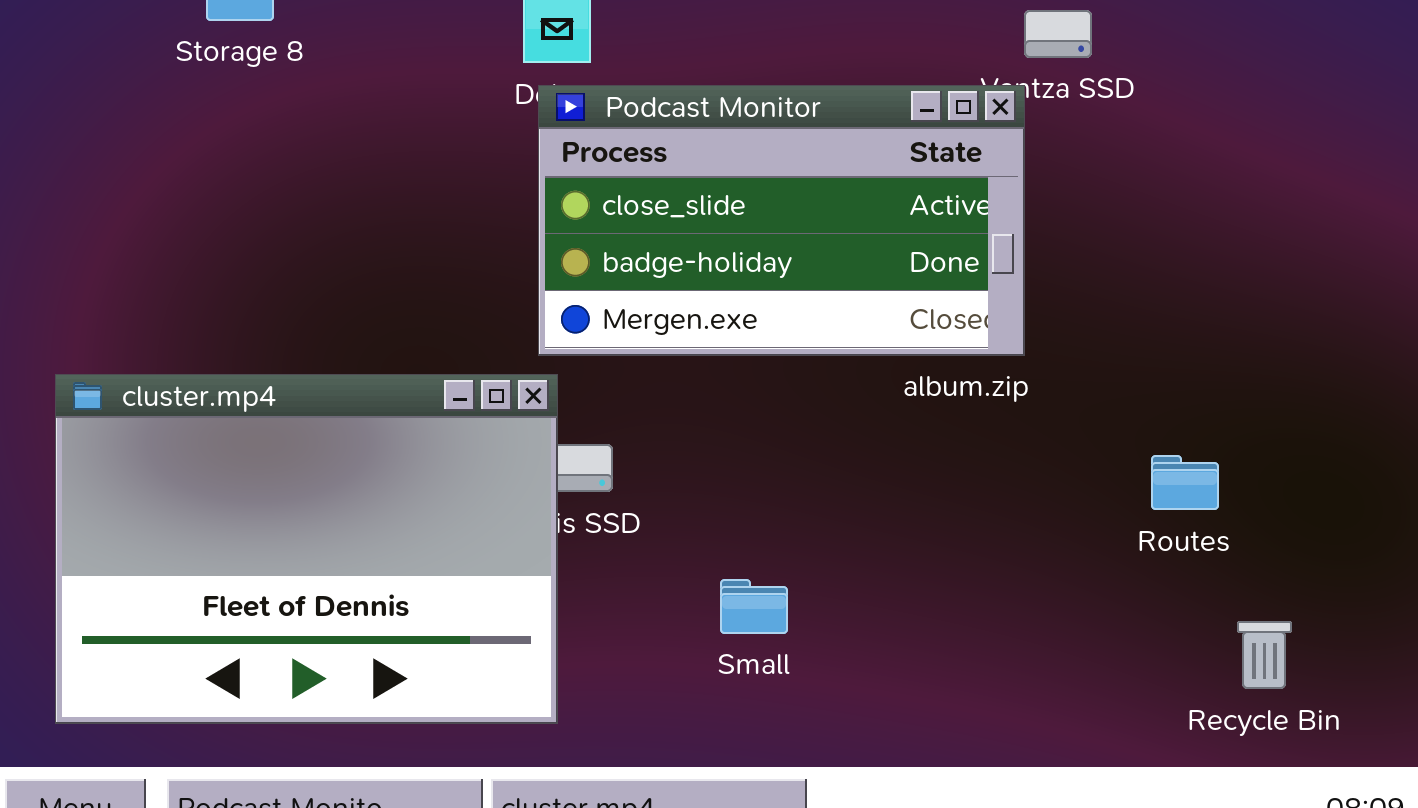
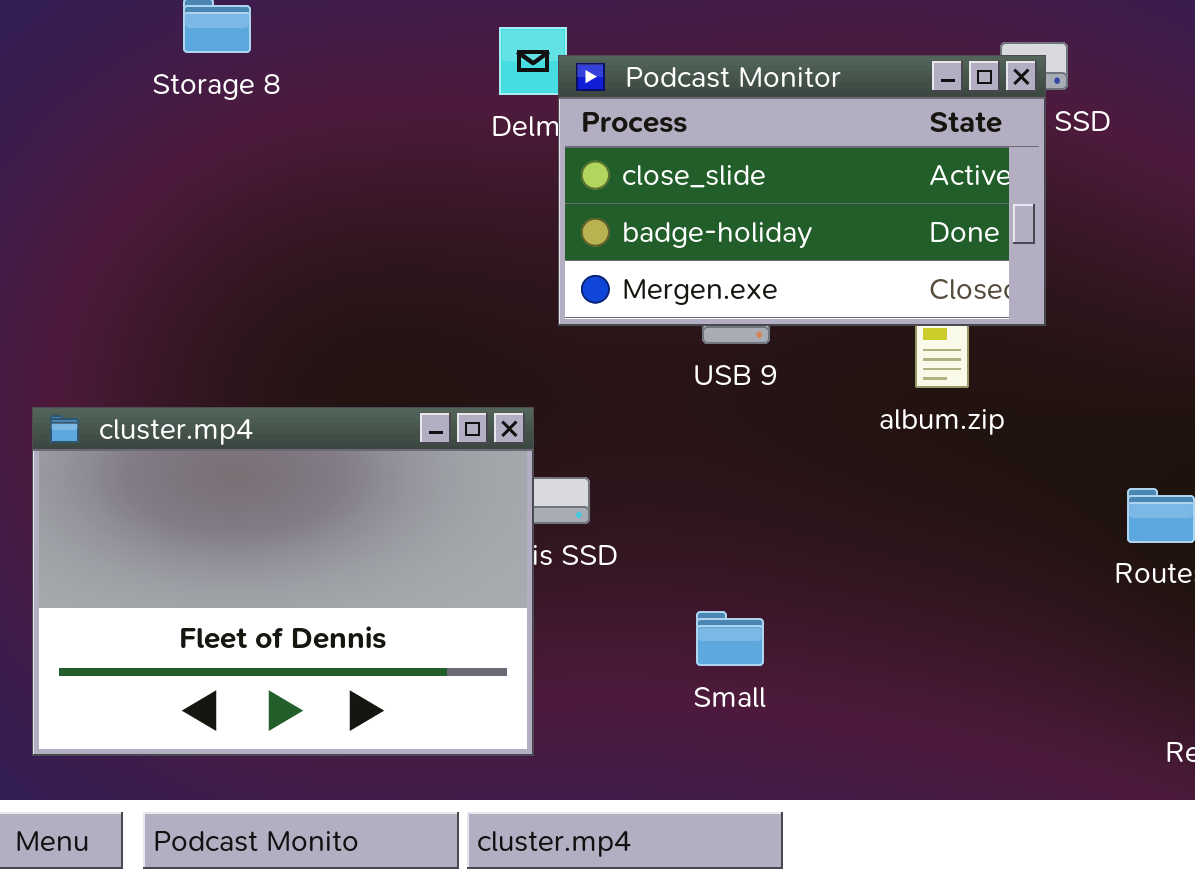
Podcast Monitor: [538,85,1025,356] -> [558,55,1046,326], moved

